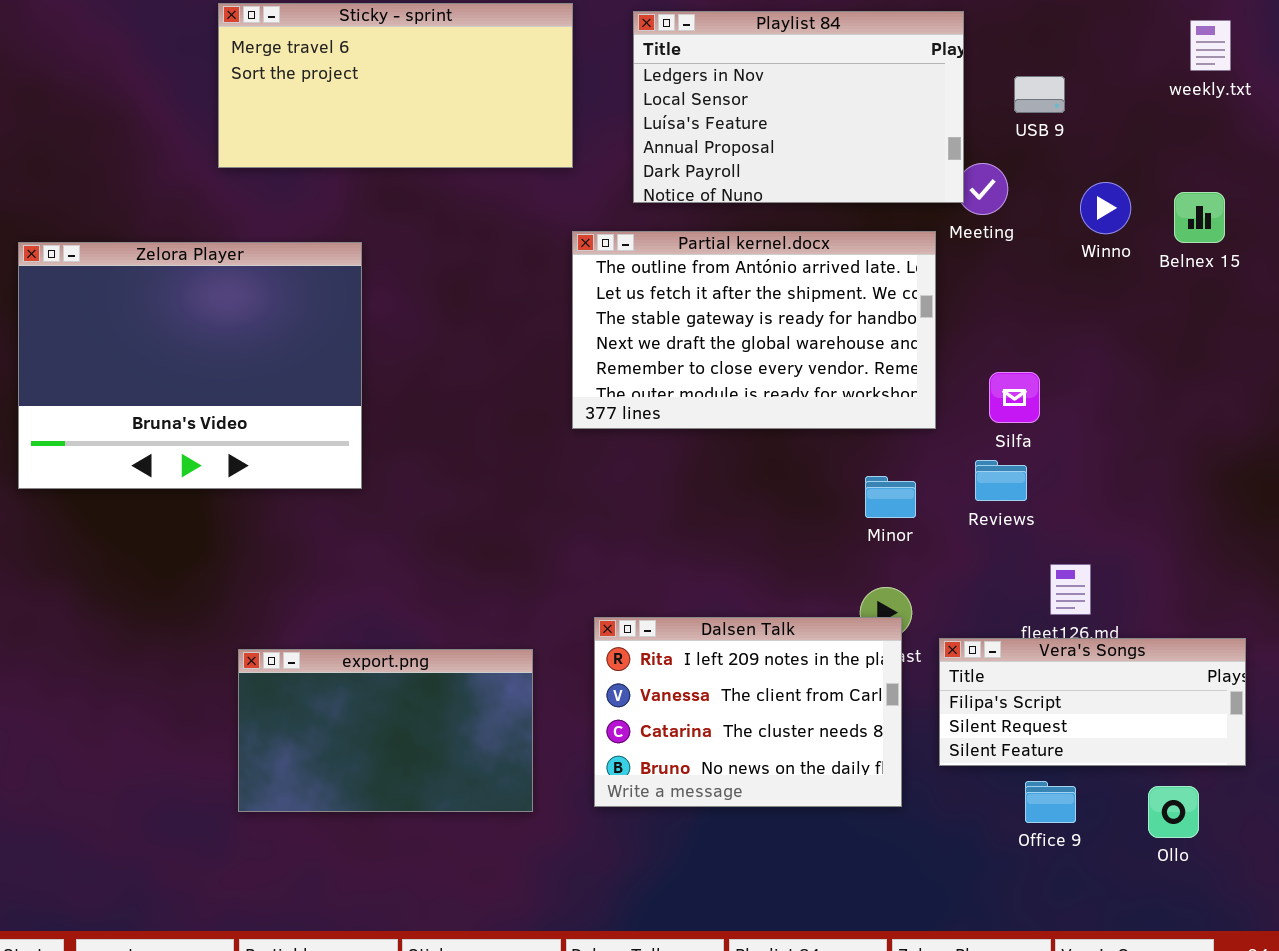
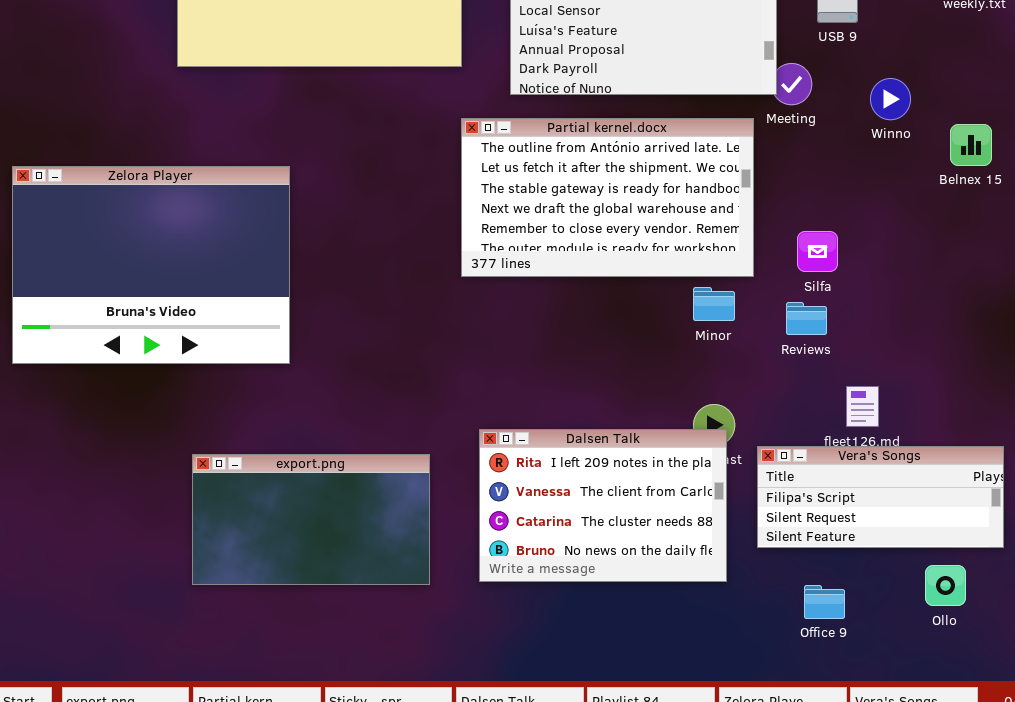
Belnex 15: [1174,192,1225,243] -> [950,124,992,166], moved
Zelora Player: [18,242,362,489] -> [12,166,290,364], moved
Minor: [865,476,916,518] -> [693,287,735,321], moved
Office 9: [1025,781,1076,823] -> [804,585,845,619], moved

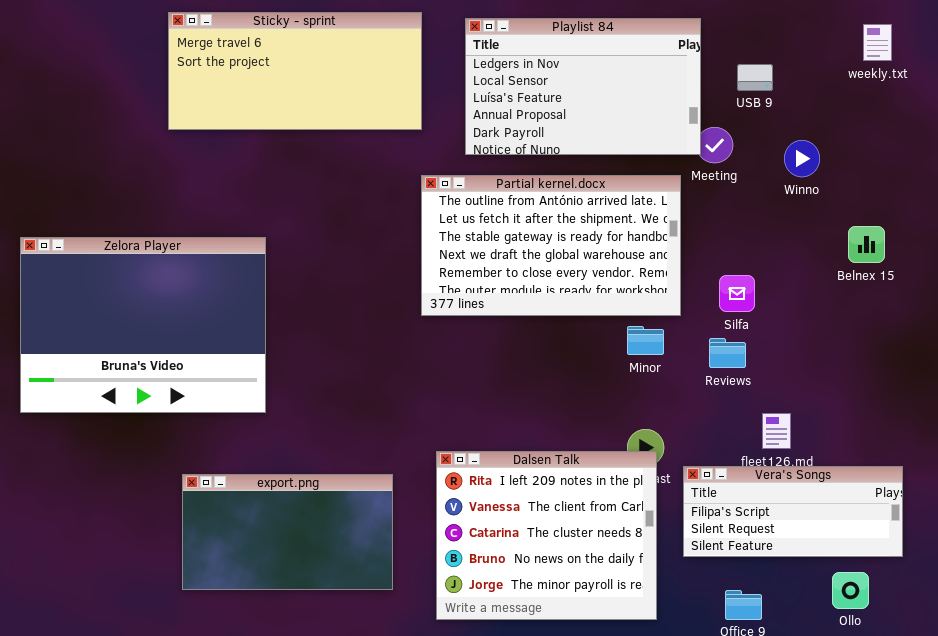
Belnex 15: [950,124,992,166] -> [848,226,885,263], moved
Zelora Player: [12,166,290,364] -> [20,237,266,413], moved
Dalsen Talk: [479,429,727,582] -> [436,451,657,620], resized

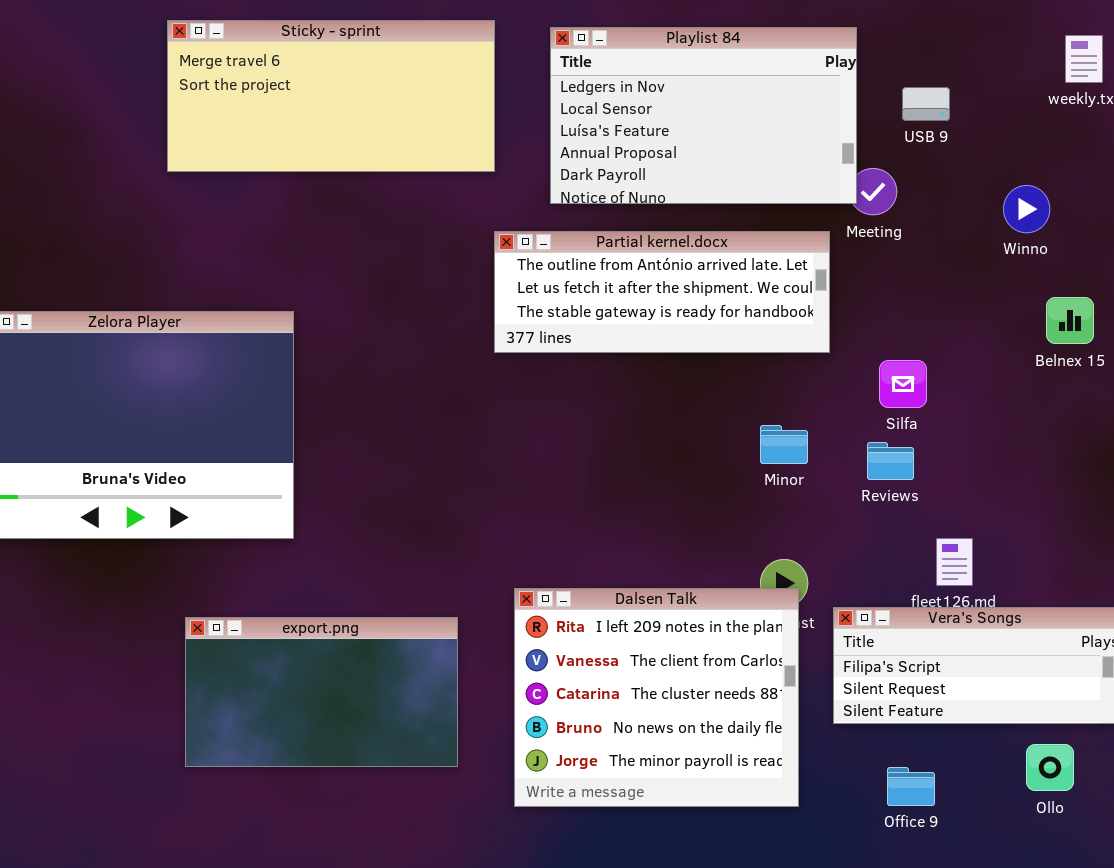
Winno: [784,140,820,177] -> [1003,185,1050,233], moved
Partial kernel.docx: [421,175,681,316] -> [494,231,830,353], resized

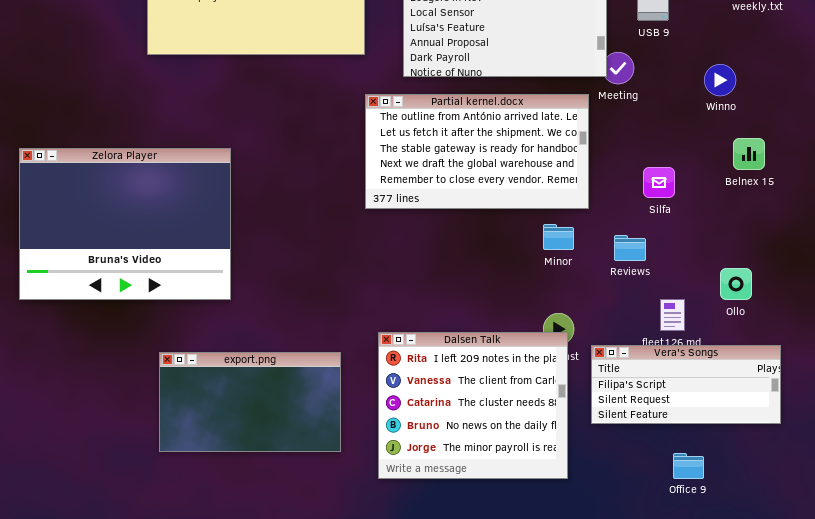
Partial kernel.docx: [494,231,830,353] -> [365,94,589,209], resized
Silfa: [879,360,927,408] -> [643,167,675,198], moved
Ollo: [1026,744,1074,791] -> [720,268,752,300], moved
Office 9: [887,767,935,806] -> [673,453,704,479], moved

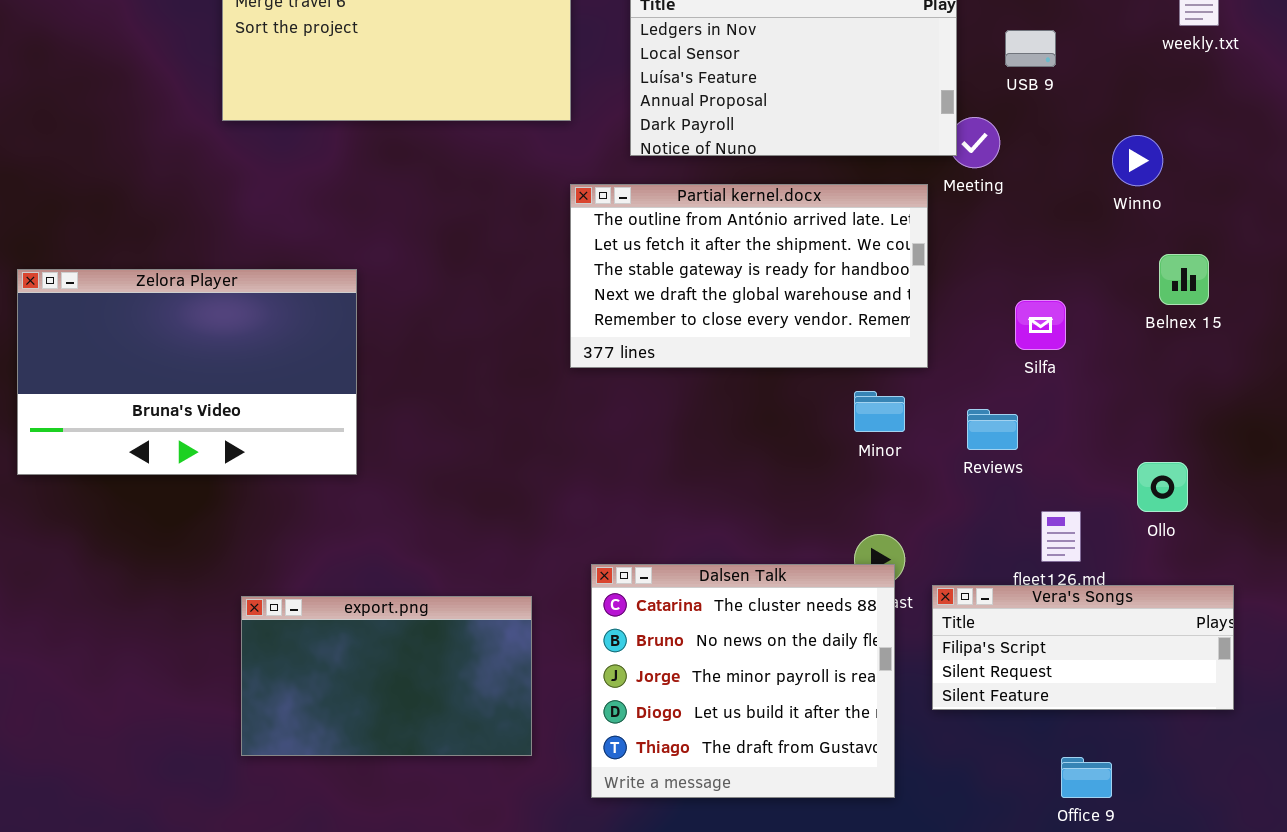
Zelora Player: [19,148,231,300] -> [17,269,357,475], resized
Dalsen Talk: [378,332,568,479] -> [591,564,895,798], scrolled down 2 rows

